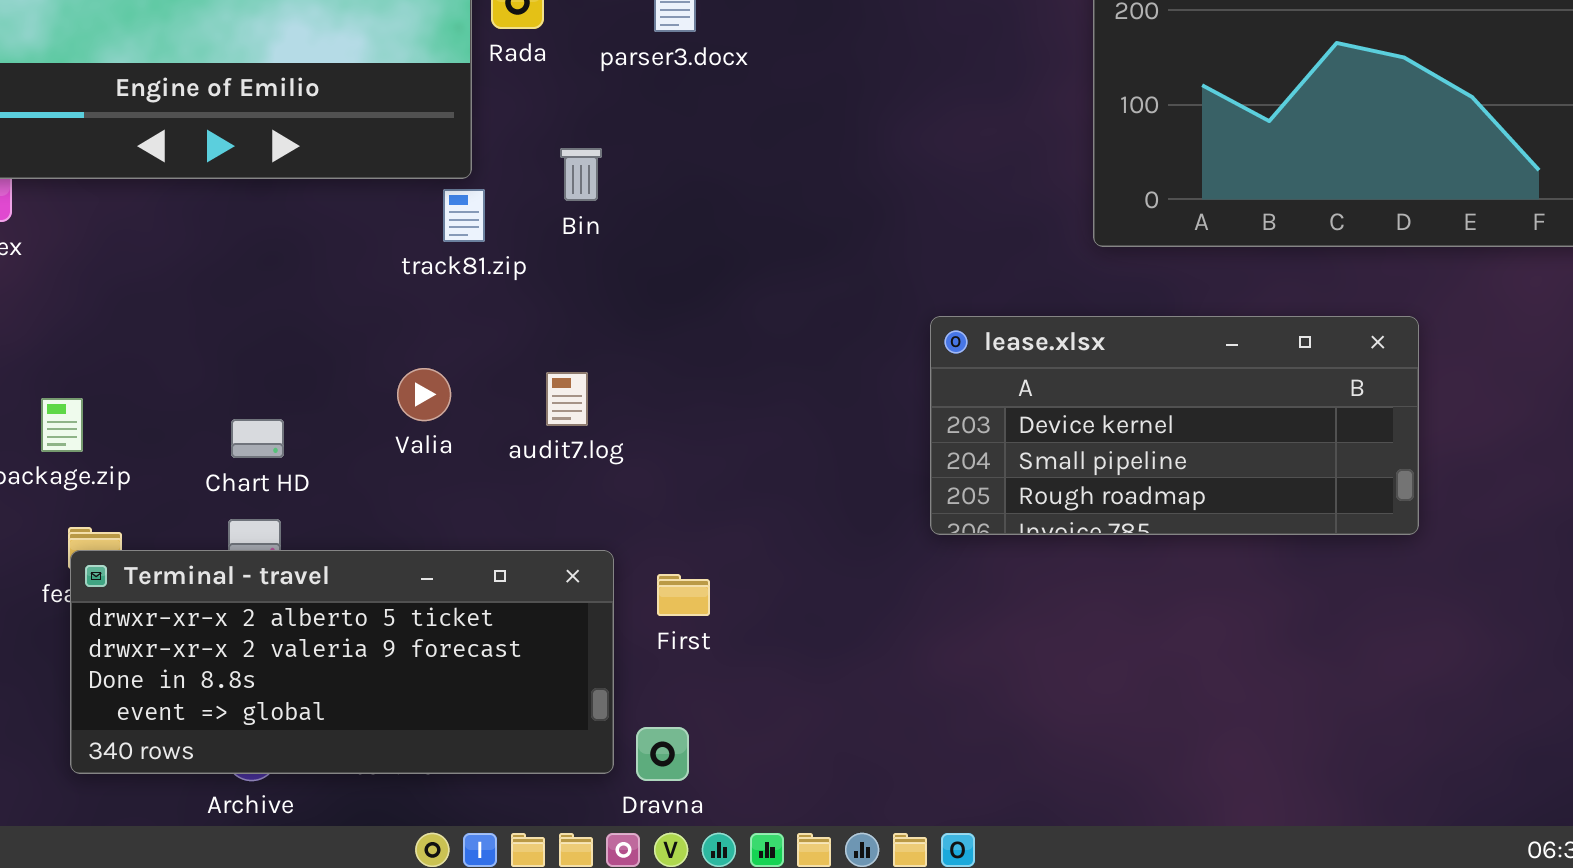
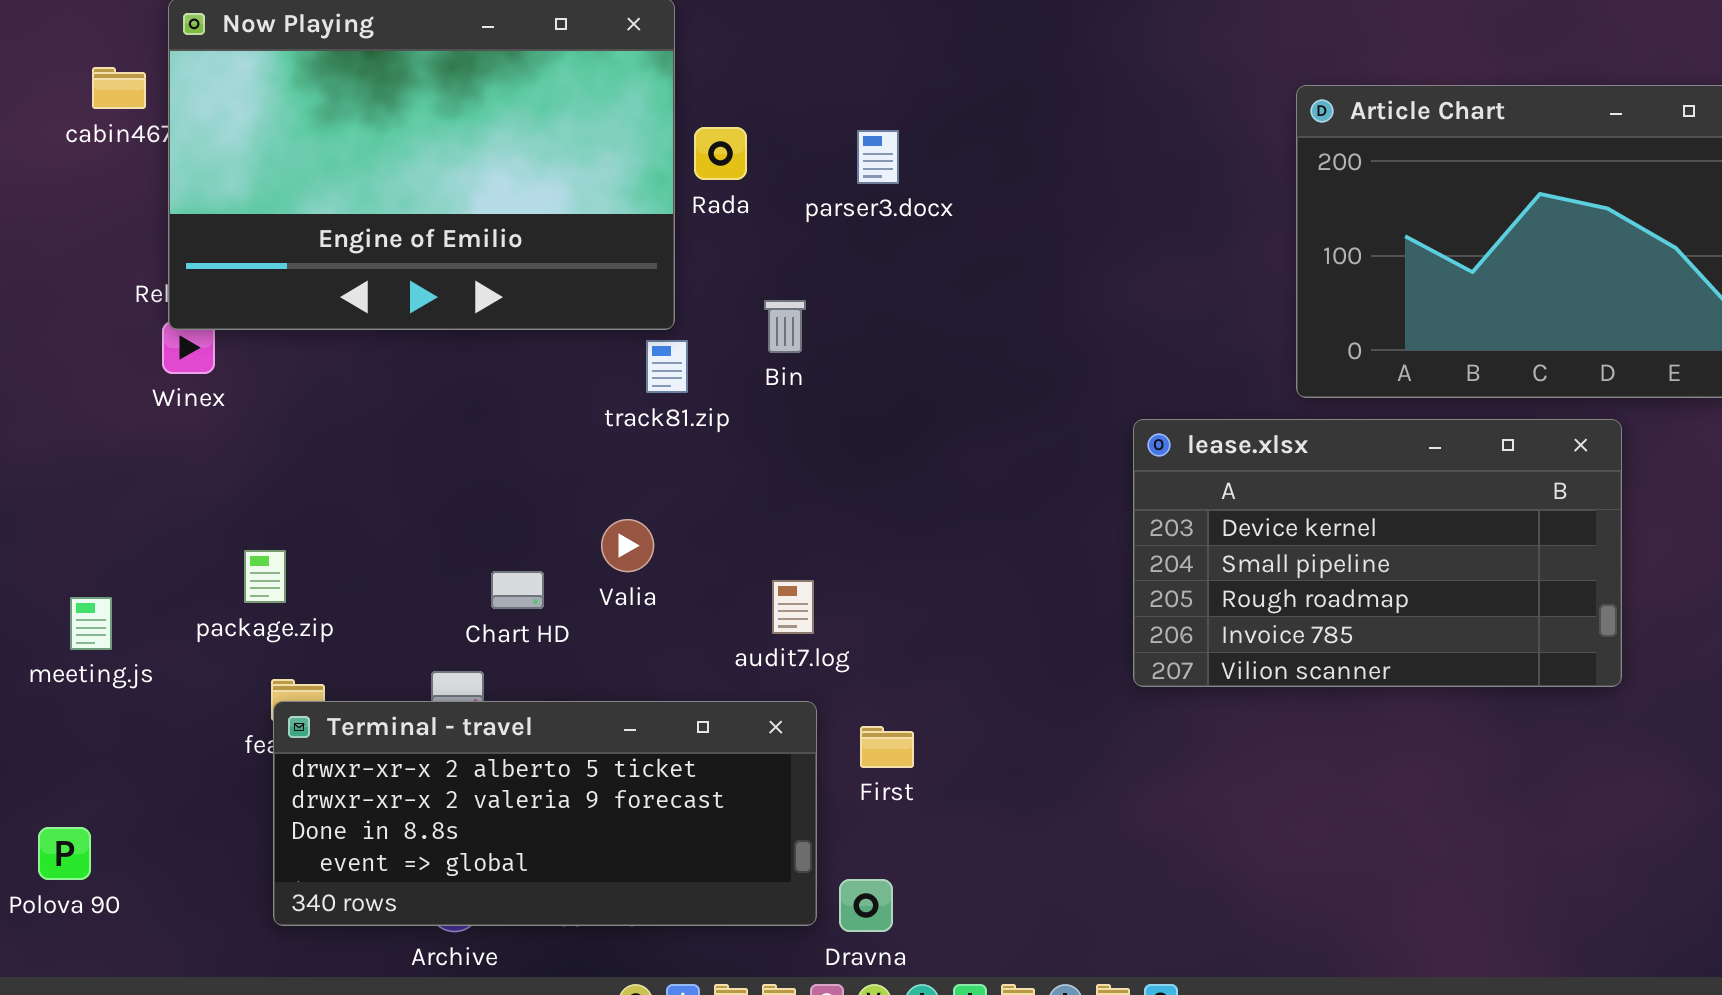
lease.xlsx: [930,316,1419,535] -> [1133,419,1622,687], resized
audit7.log: [546,372,588,426] -> [772,580,814,634], moved
Chart HD: [231,419,284,458] -> [491,571,544,609], moved

